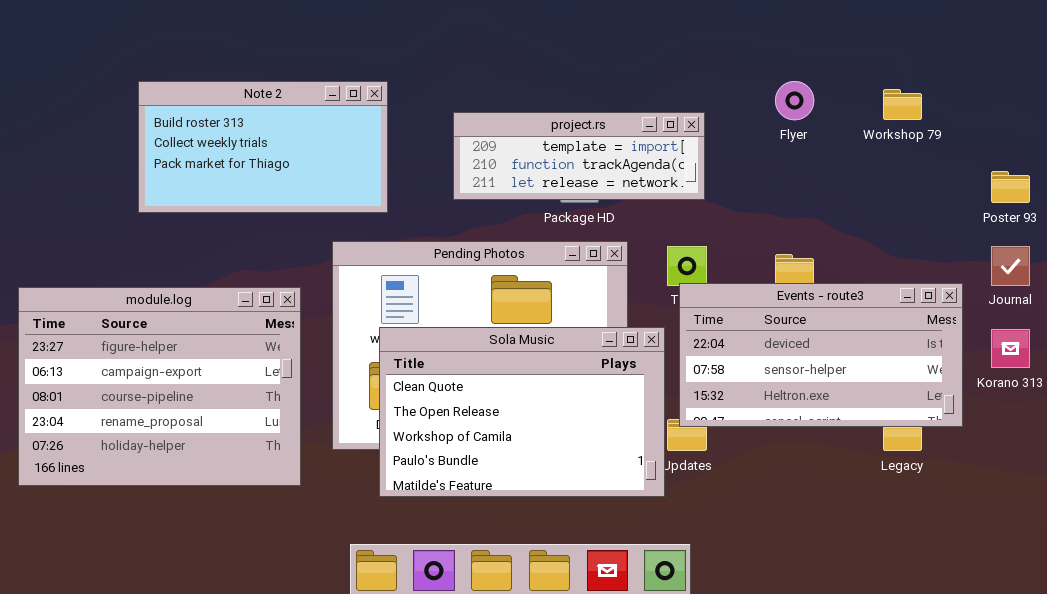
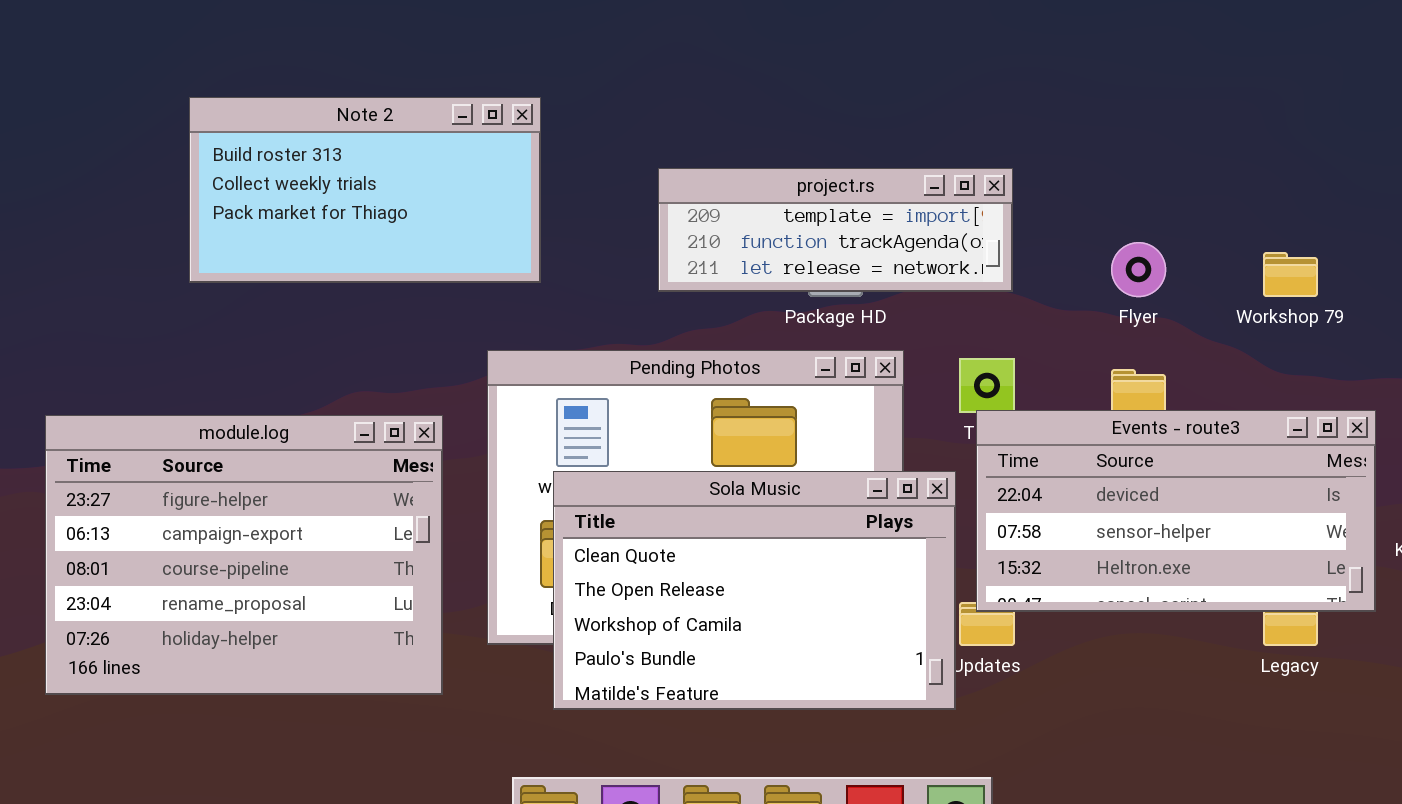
Note 2: [138,81,388,213] -> [189,97,541,283], moved
Flyer: [775,81,814,120] -> [1111,242,1166,297], moved
Workshop 79: [883,89,922,120] -> [1263,252,1318,297], moved

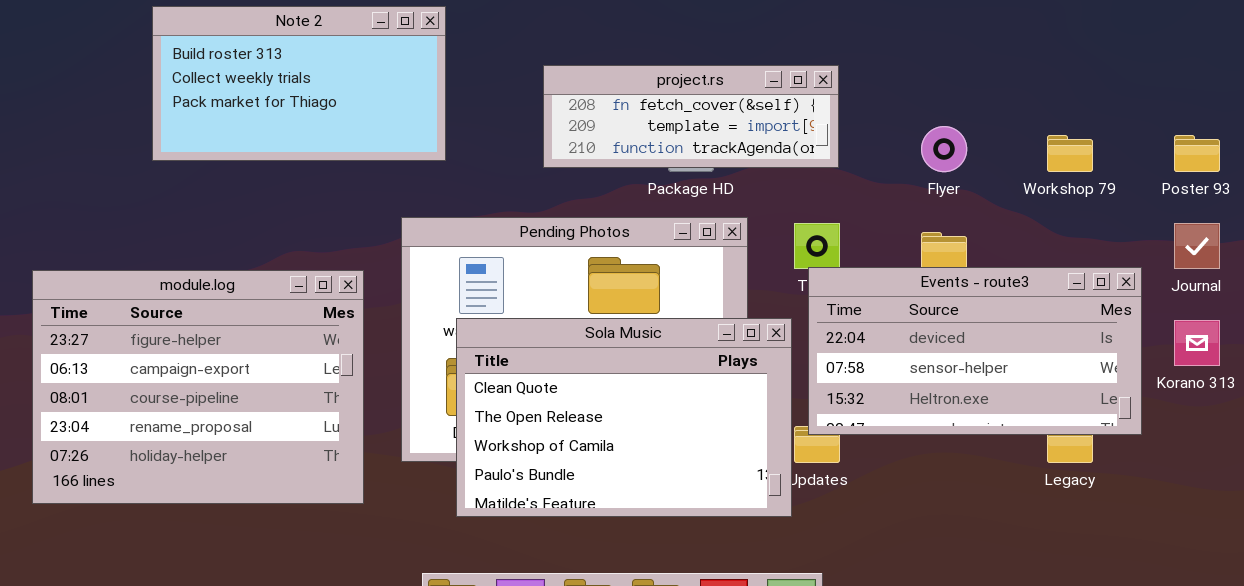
project.rs: [658,168,1013,292] -> [543,65,839,168], scrolled up 1 row

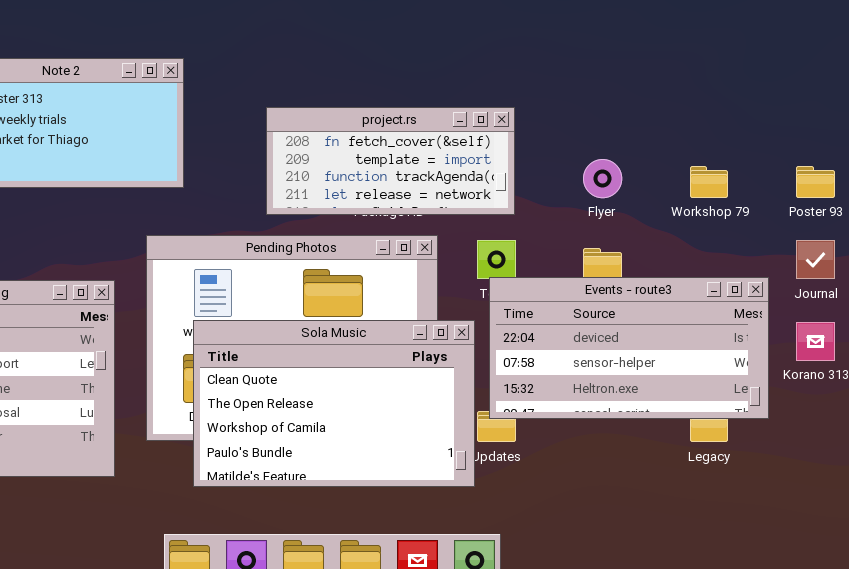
project.rs: [543,65,839,168] -> [266,107,515,215], resized

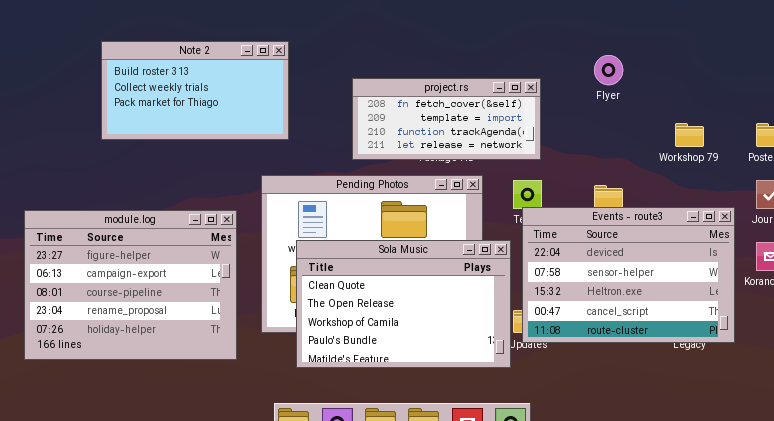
Flyer: [583,159,622,198] -> [594,55,623,85], moved
Events - route3: [489,277,769,419] -> [522,207,735,343], resized

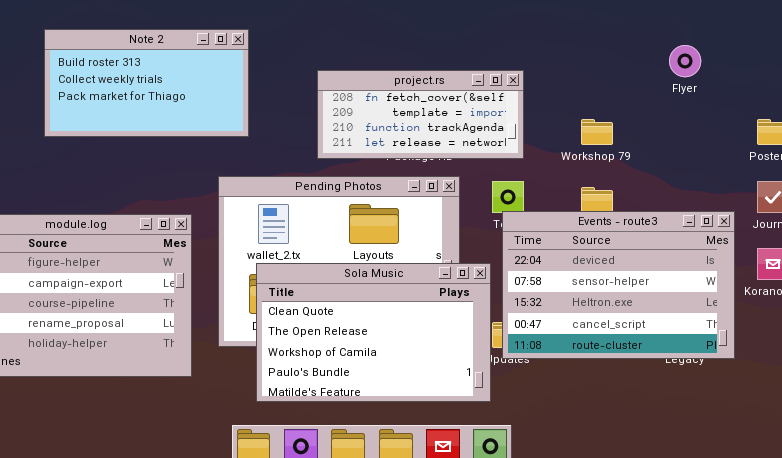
Flyer: [594,55,623,85] -> [669,45,701,77], moved
Workshop 79: [675,123,704,147] -> [581,119,613,145], moved
Sola Music: [296,240,511,368] -> [256,263,491,402], moved

